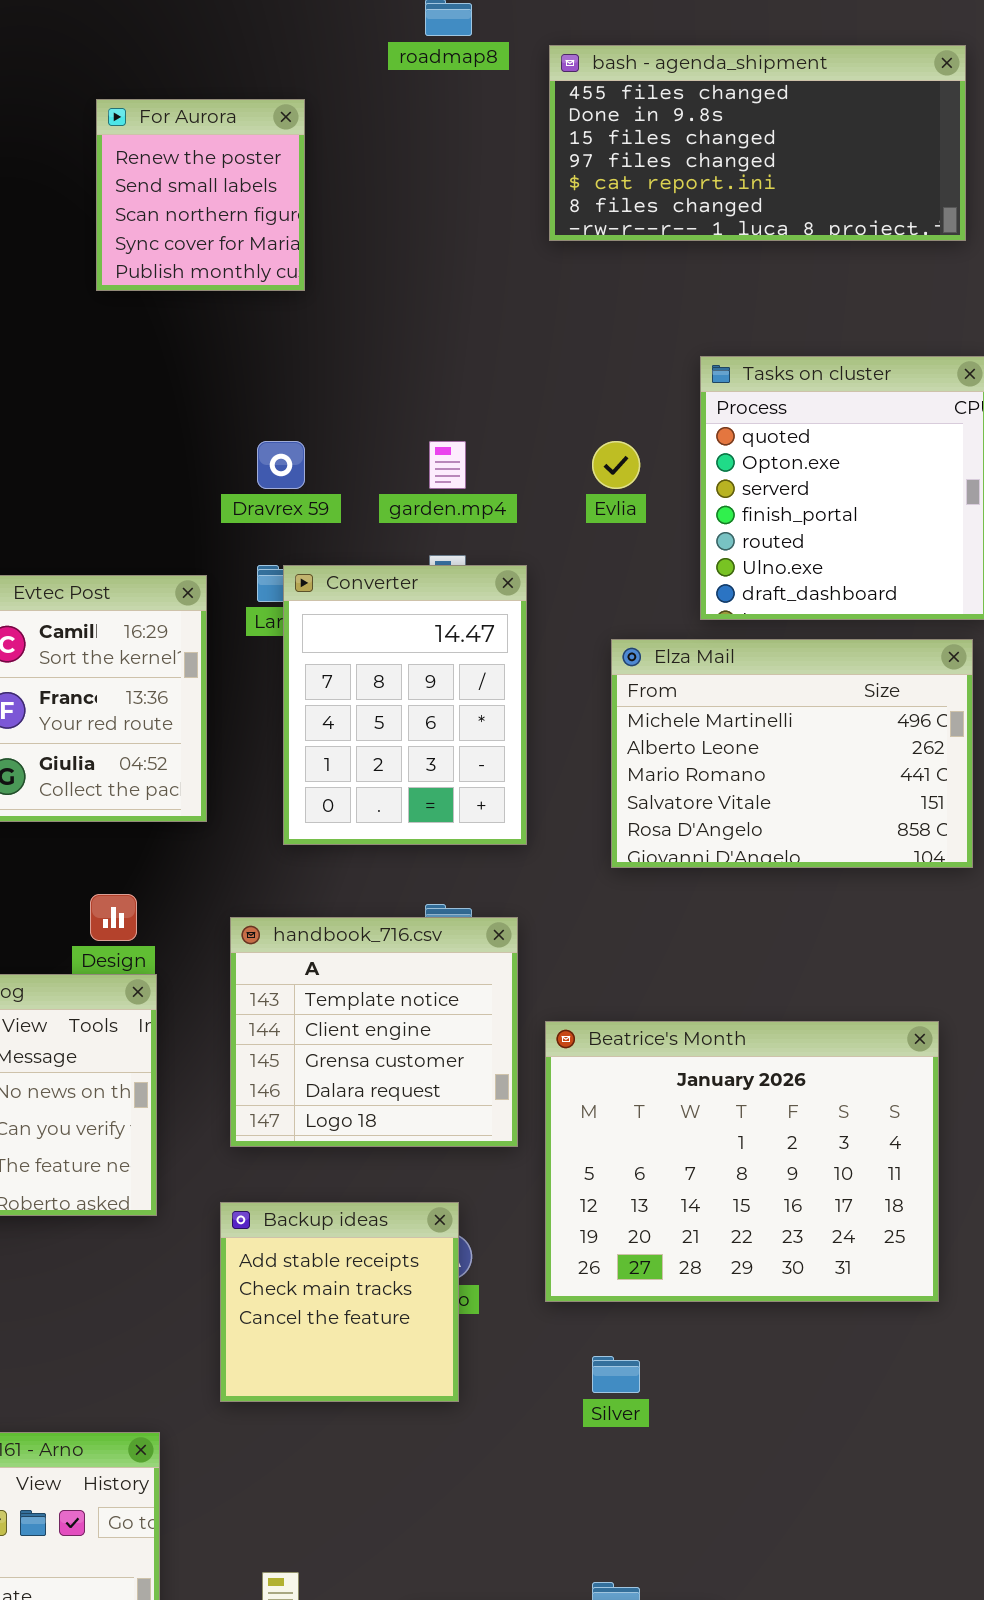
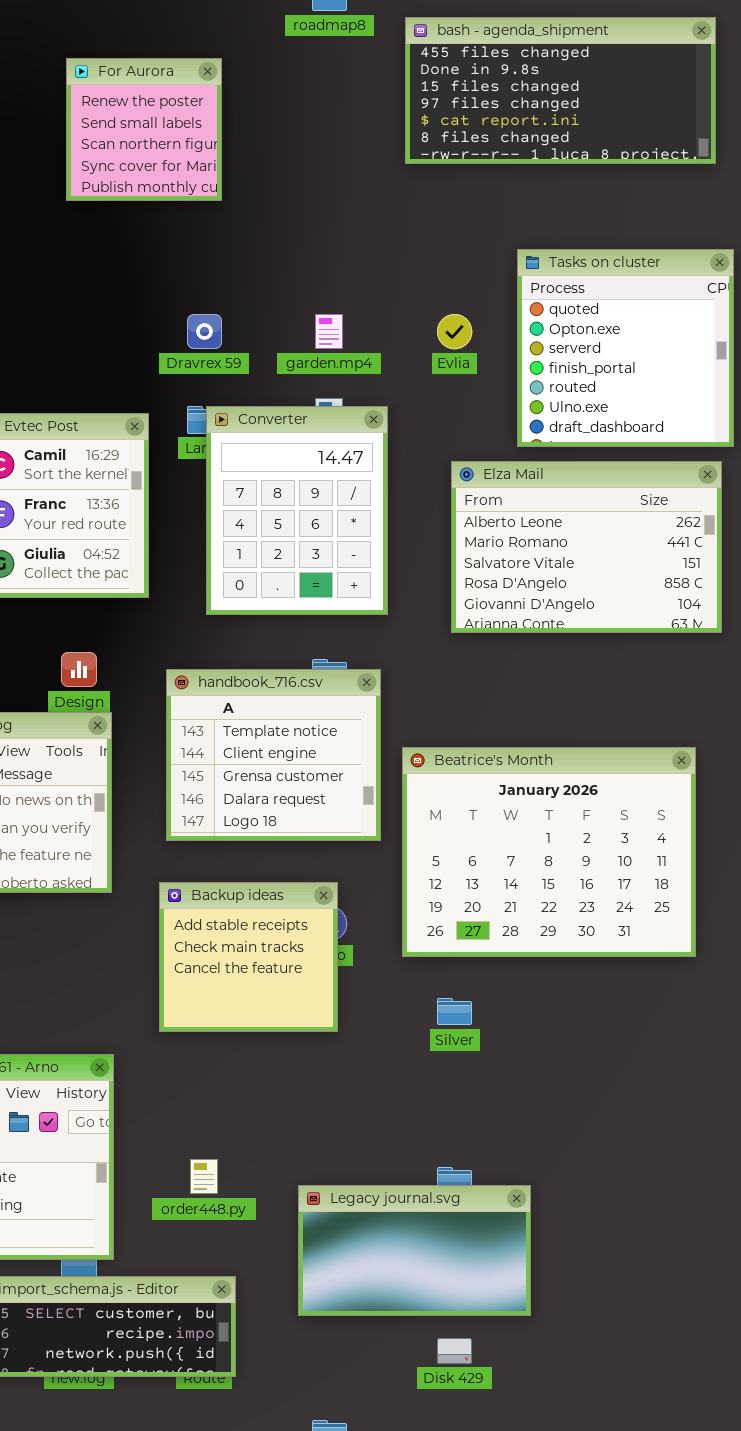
Elza Mail: [611,639,973,868] -> [451,461,722,633], scrolled down 1 row

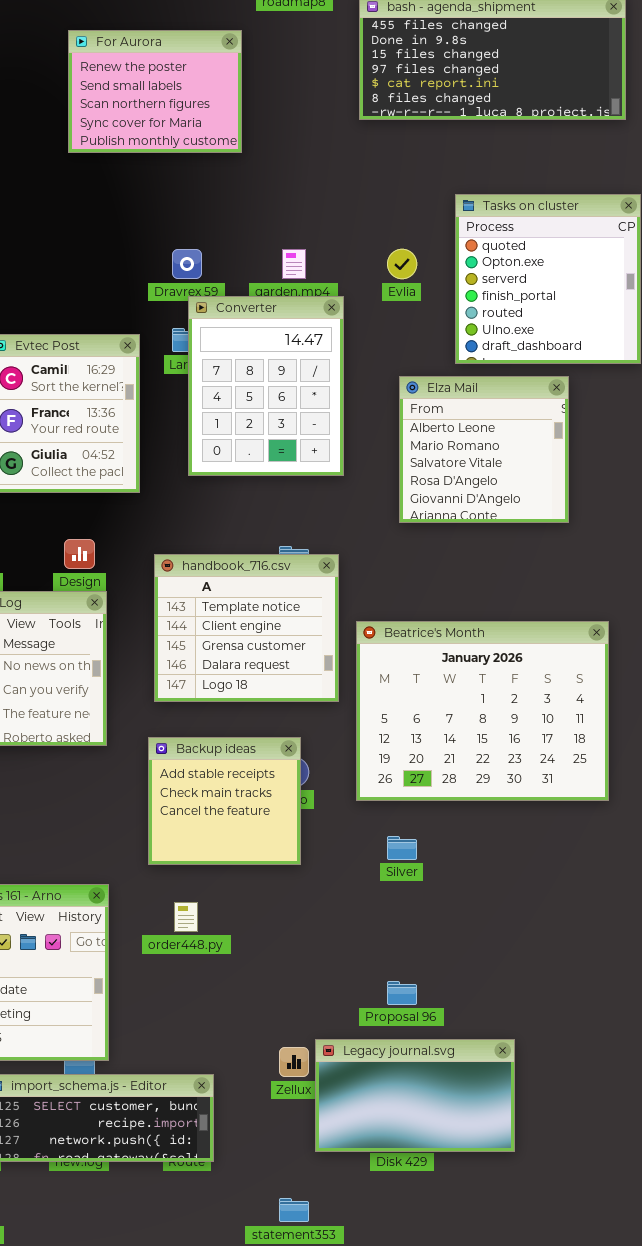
For Aurora: [66,58,222,201] -> [68,30,242,153], resized
Converter: [206,406,388,615] -> [188,296,344,476], moved
Elza Mail: [451,461,722,633] -> [399,376,569,523], resized
order448.py: [190,1159,218,1194] -> [174,902,198,932], moved
Legacy journal.svg: [298,1185,531,1316] -> [315,1039,515,1152], moved

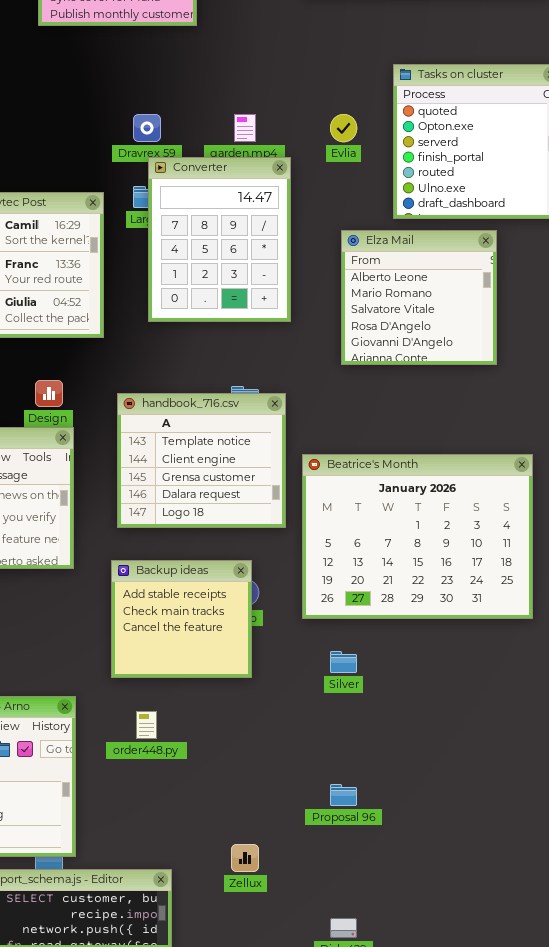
Legacy journal.svg: [315,1039,515,1152] -> none, closed

